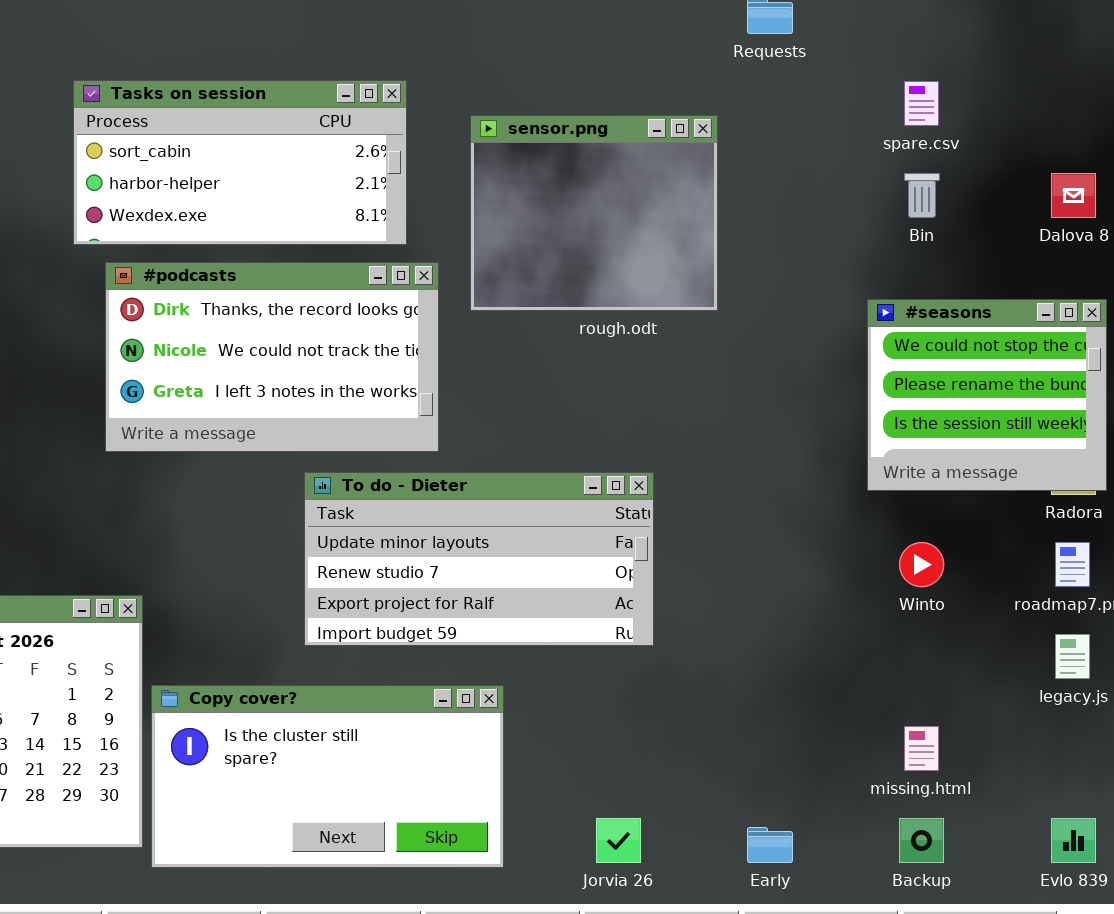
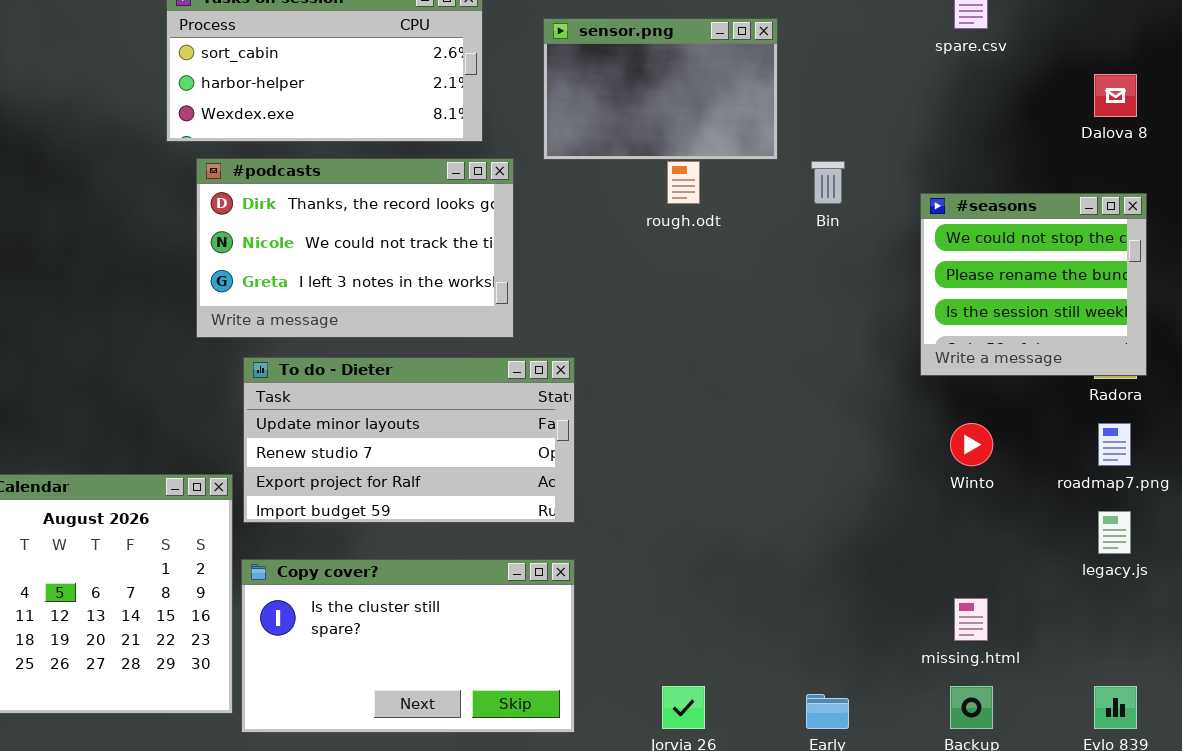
sensor.png: [470,115,718,311] -> [543,18,778,160], resized
Bin: [904,173,940,218] -> [811,161,845,204], moved
To do - Dieter: [304,472,654,646] -> [243,357,575,523], moved

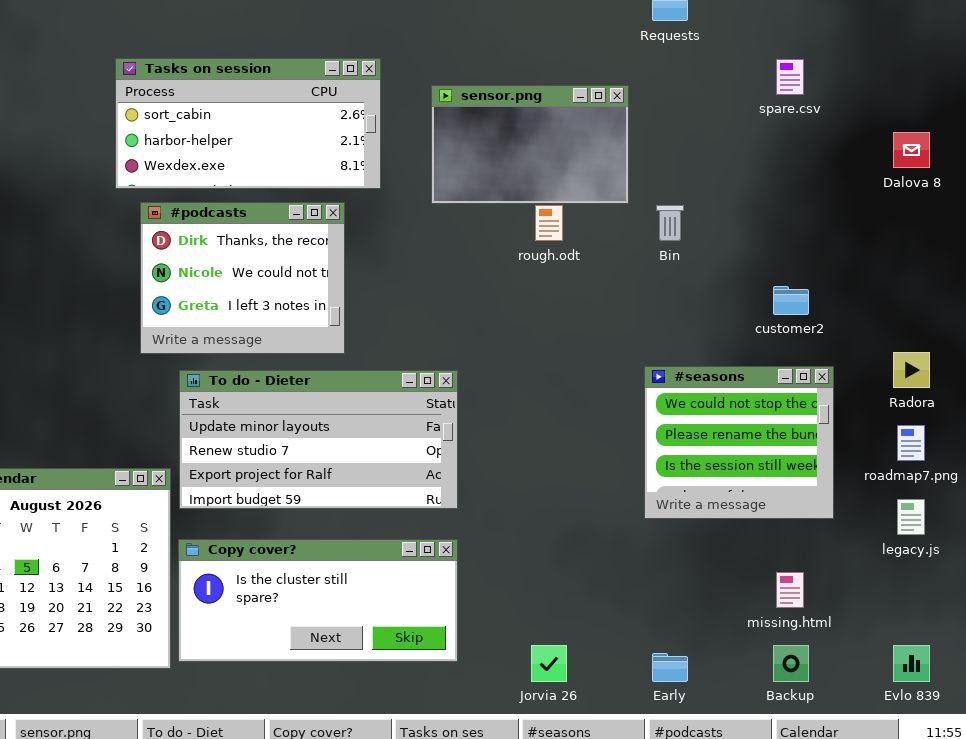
#podcasts: [196,158,514,338] -> [140,202,345,354], resized
#seasons: [920,193,1147,376] -> [644,366,834,519], moved
Copy cover?: [241,559,575,733] -> [178,539,458,662], resized

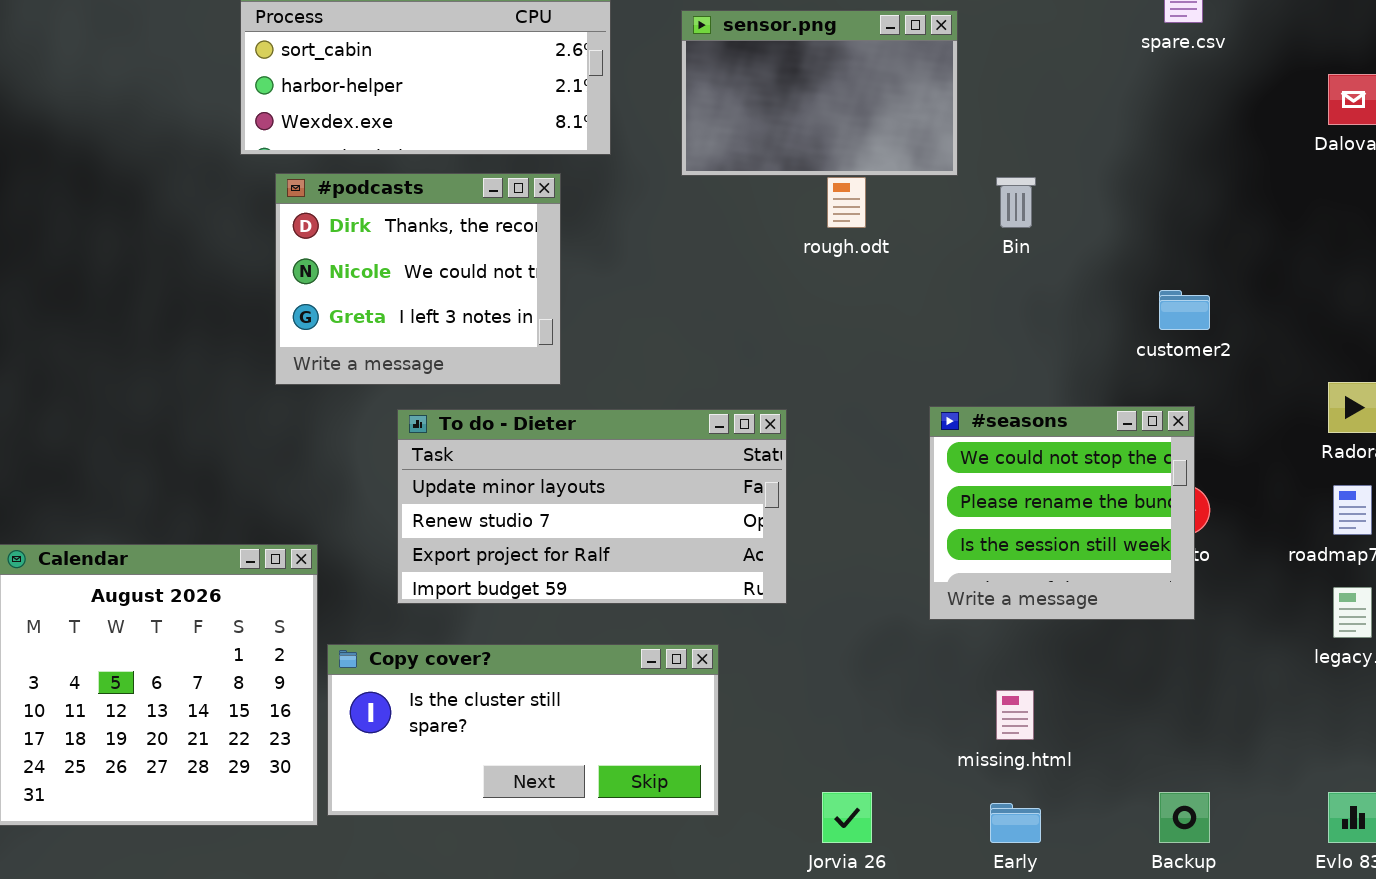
#seasons: [644,366,834,519] -> [929,406,1195,620], moved
To do - Dieter: [179,370,458,509] -> [397,409,787,604], moved
missing.html: [776,572,804,608] -> [996,690,1034,740], moved

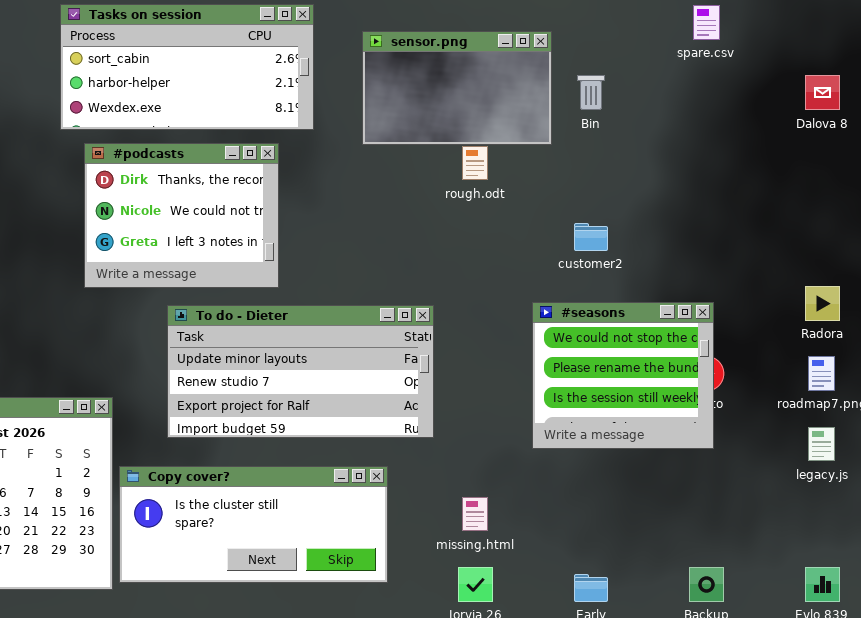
Bin: [996,177,1036,228] -> [577,75,605,110], moved
customer2: [1159,290,1210,330] -> [574,223,608,251], moved
missing.html: [996,690,1034,740] -> [462,497,488,531], moved

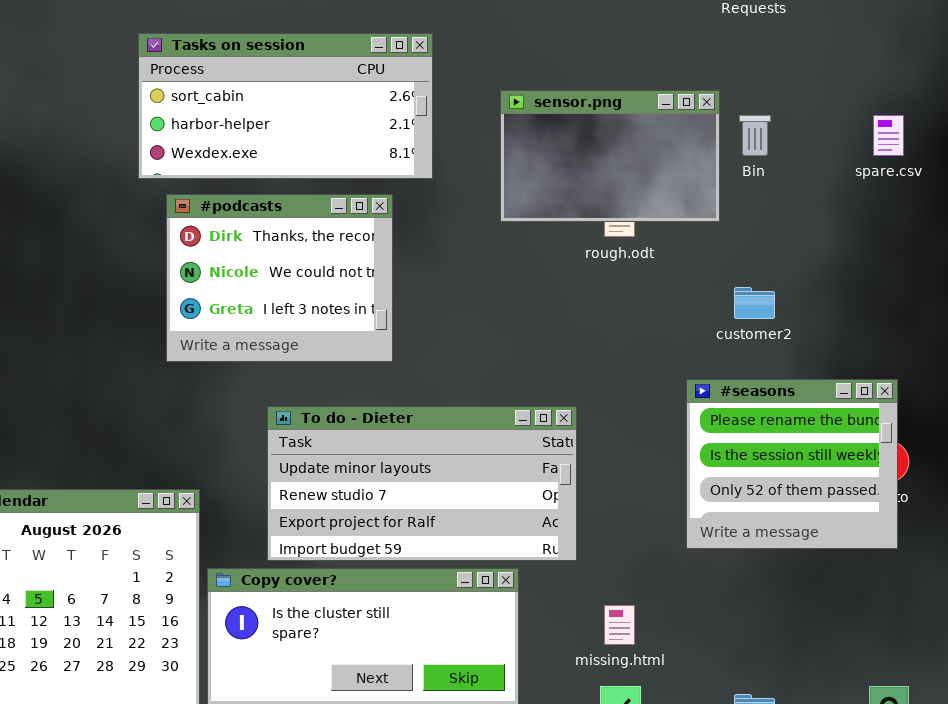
spare.csv: [693,5,720,40] -> [873,115,904,156], moved
sensor.png: [362,31,552,145] -> [500,90,720,222], moved
#seasons: [532,302,714,449] -> [686,379,898,549], scrolled down 1 row
To do - Dieter: [167,305,434,438] -> [267,406,577,561], moved

